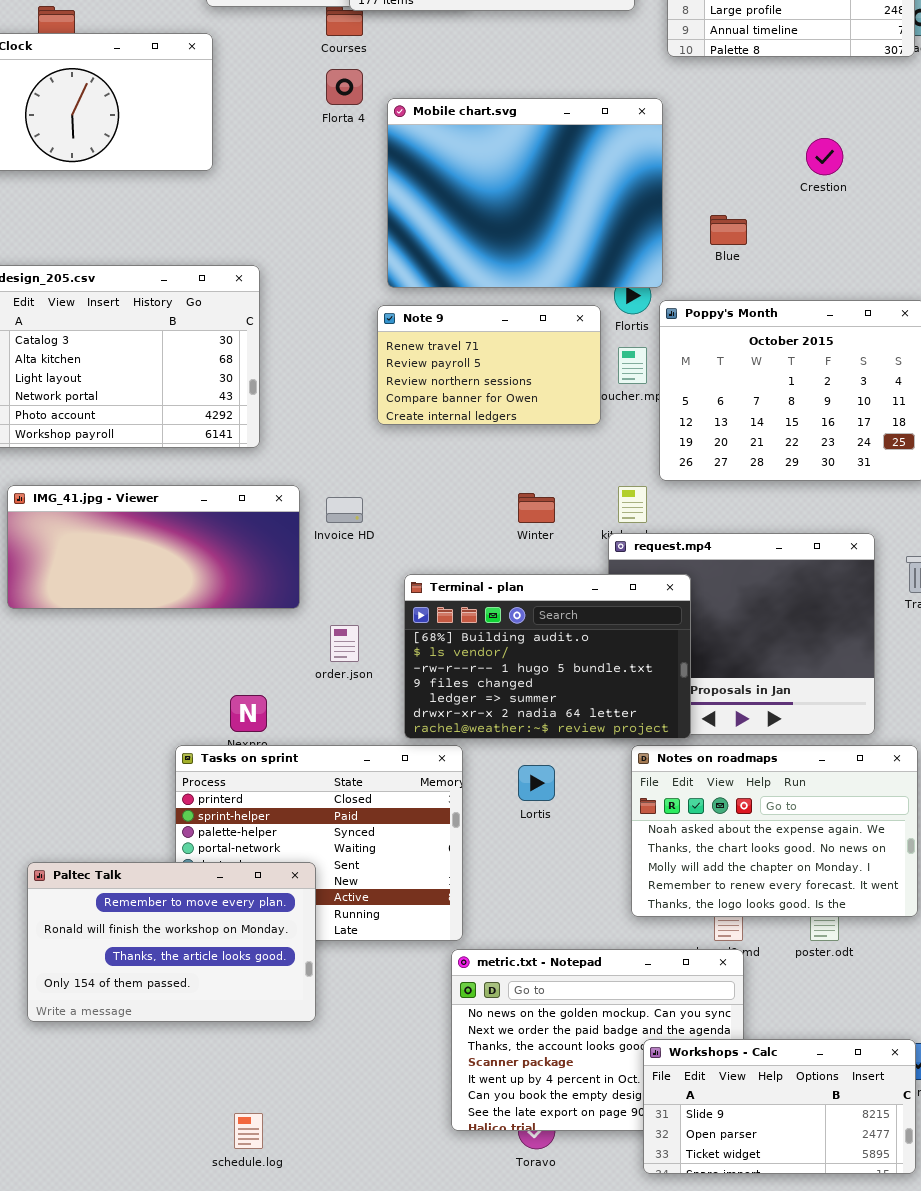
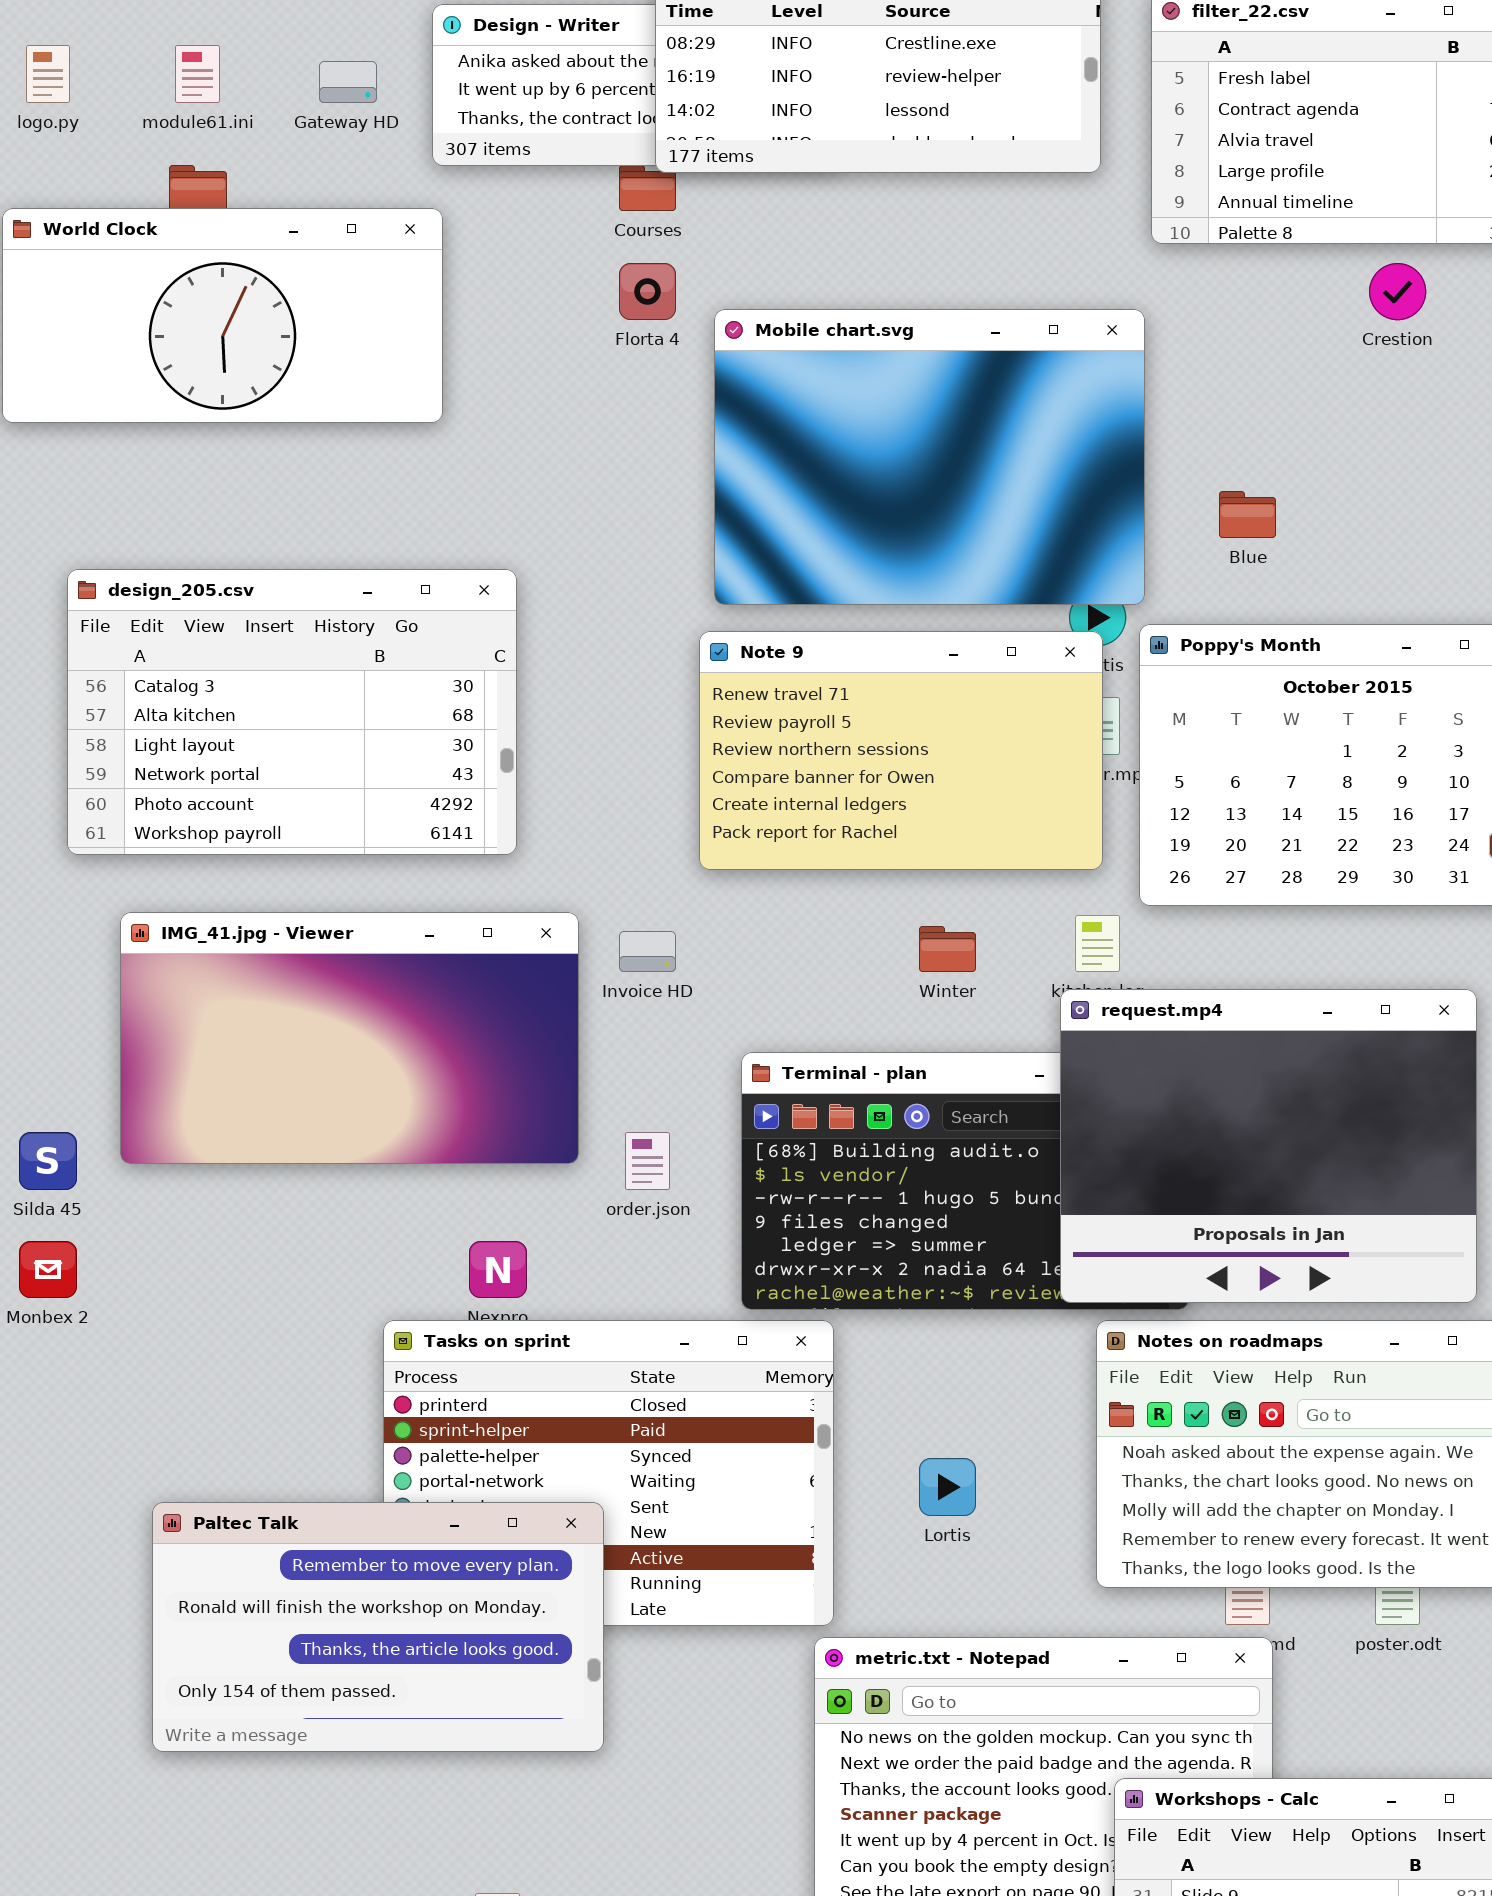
Crestion: [806,138,843,175] -> [1369,263,1426,320], moved
Note 9: [377,305,601,425] -> [699,631,1103,870], resized
IMG_41.jpg - Viewer: [7,485,300,609] -> [120,912,579,1164], resized
request.mp4: [608,533,875,735] -> [1060,989,1477,1303], raised
Lortis: [518,765,555,801] -> [919,1458,976,1516], moved

